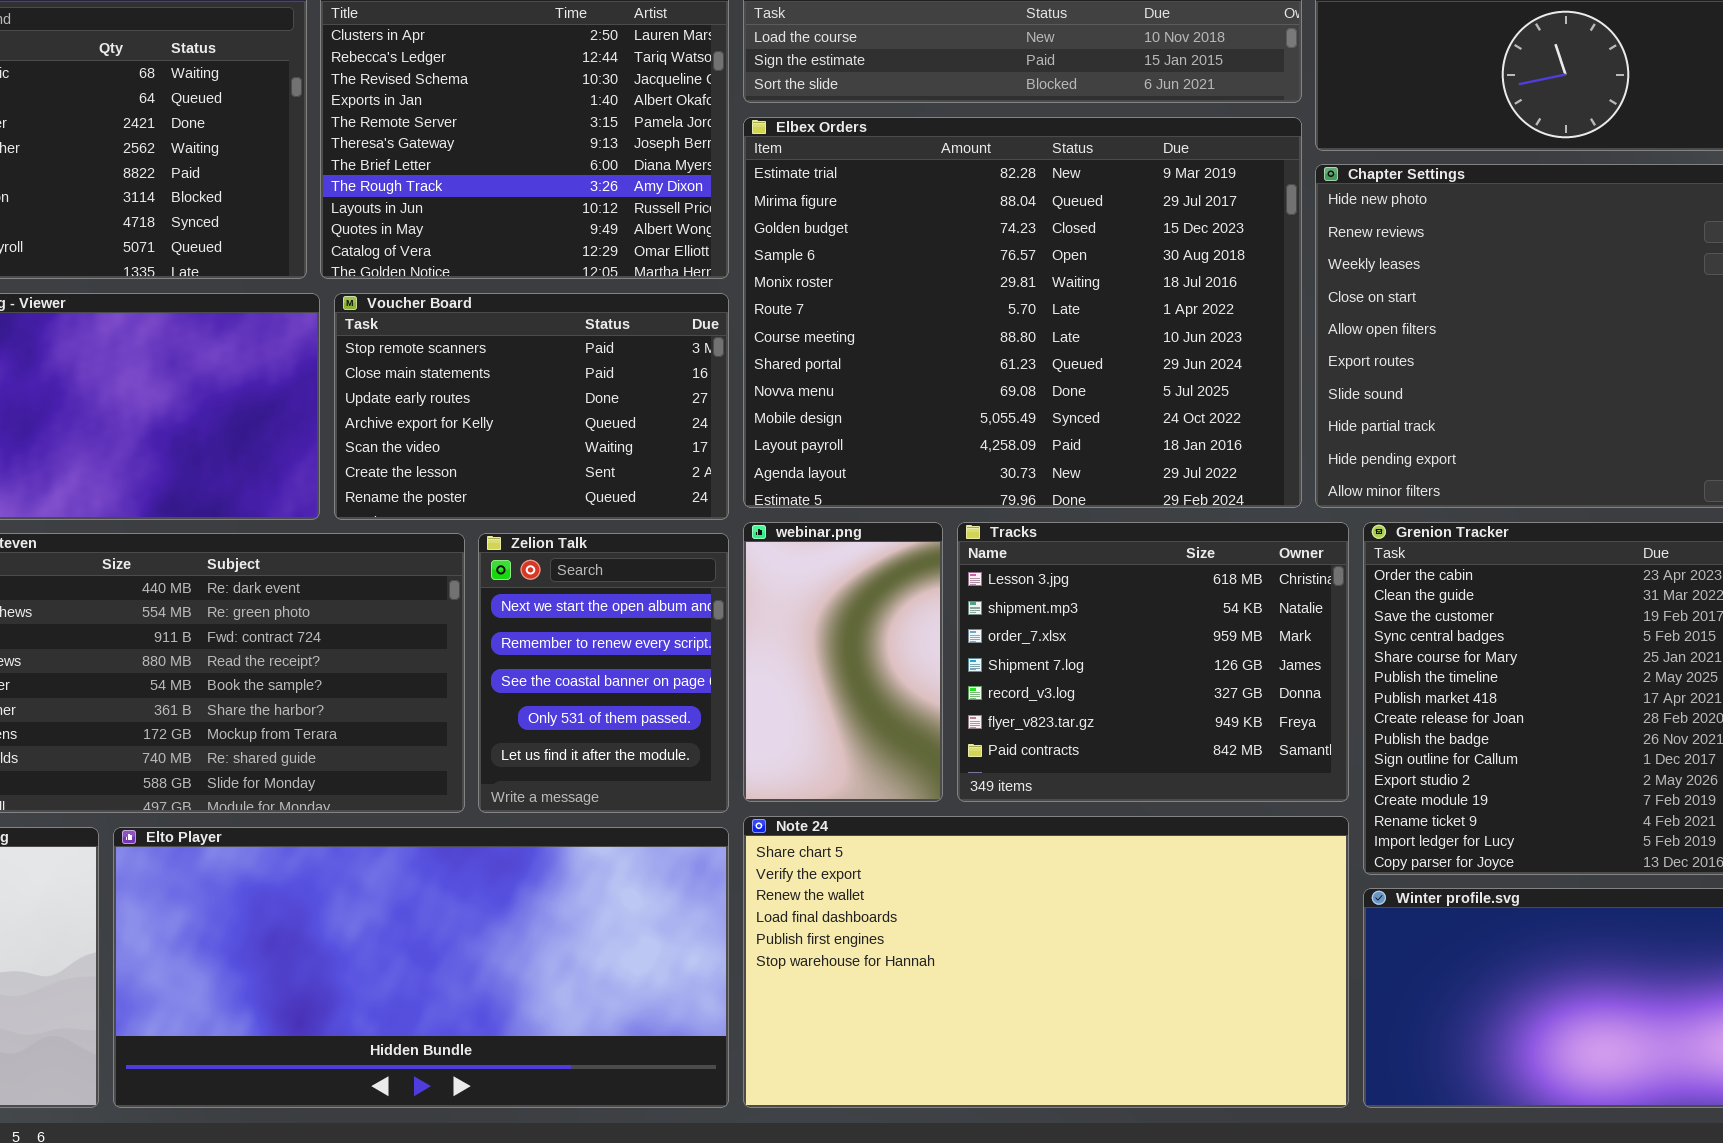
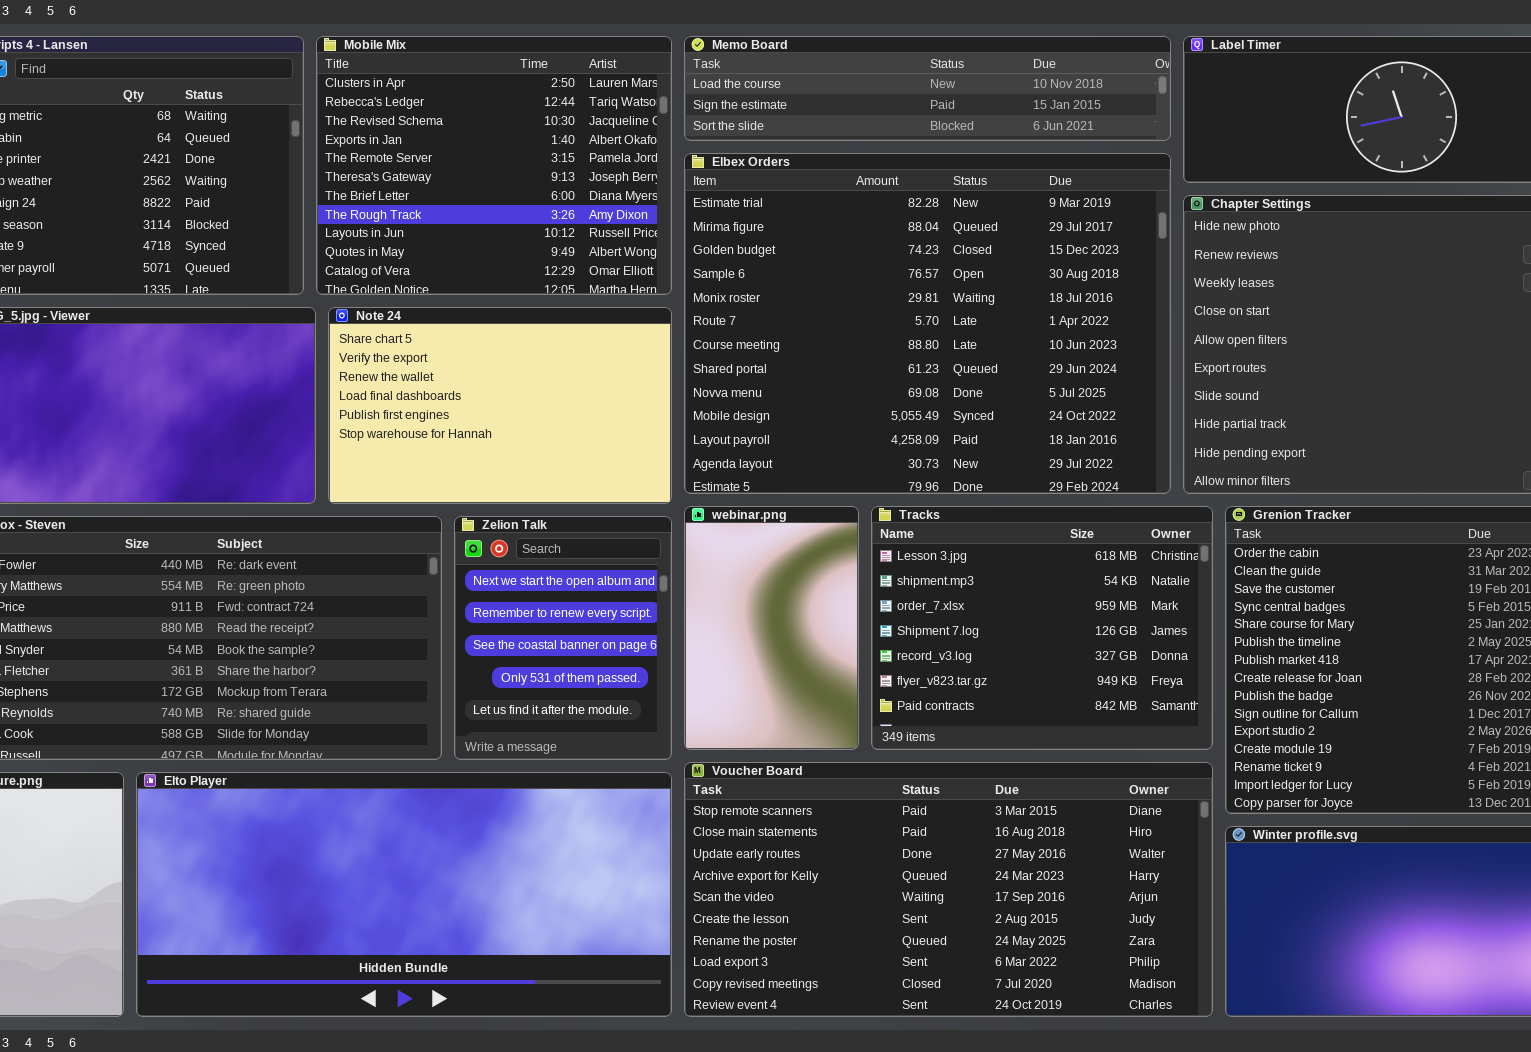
Voucher Board: [334,293,729,520] -> [684,762,1213,1017], moved, resized
Note 24: [743,816,1349,1108] -> [328,307,672,504], moved, resized

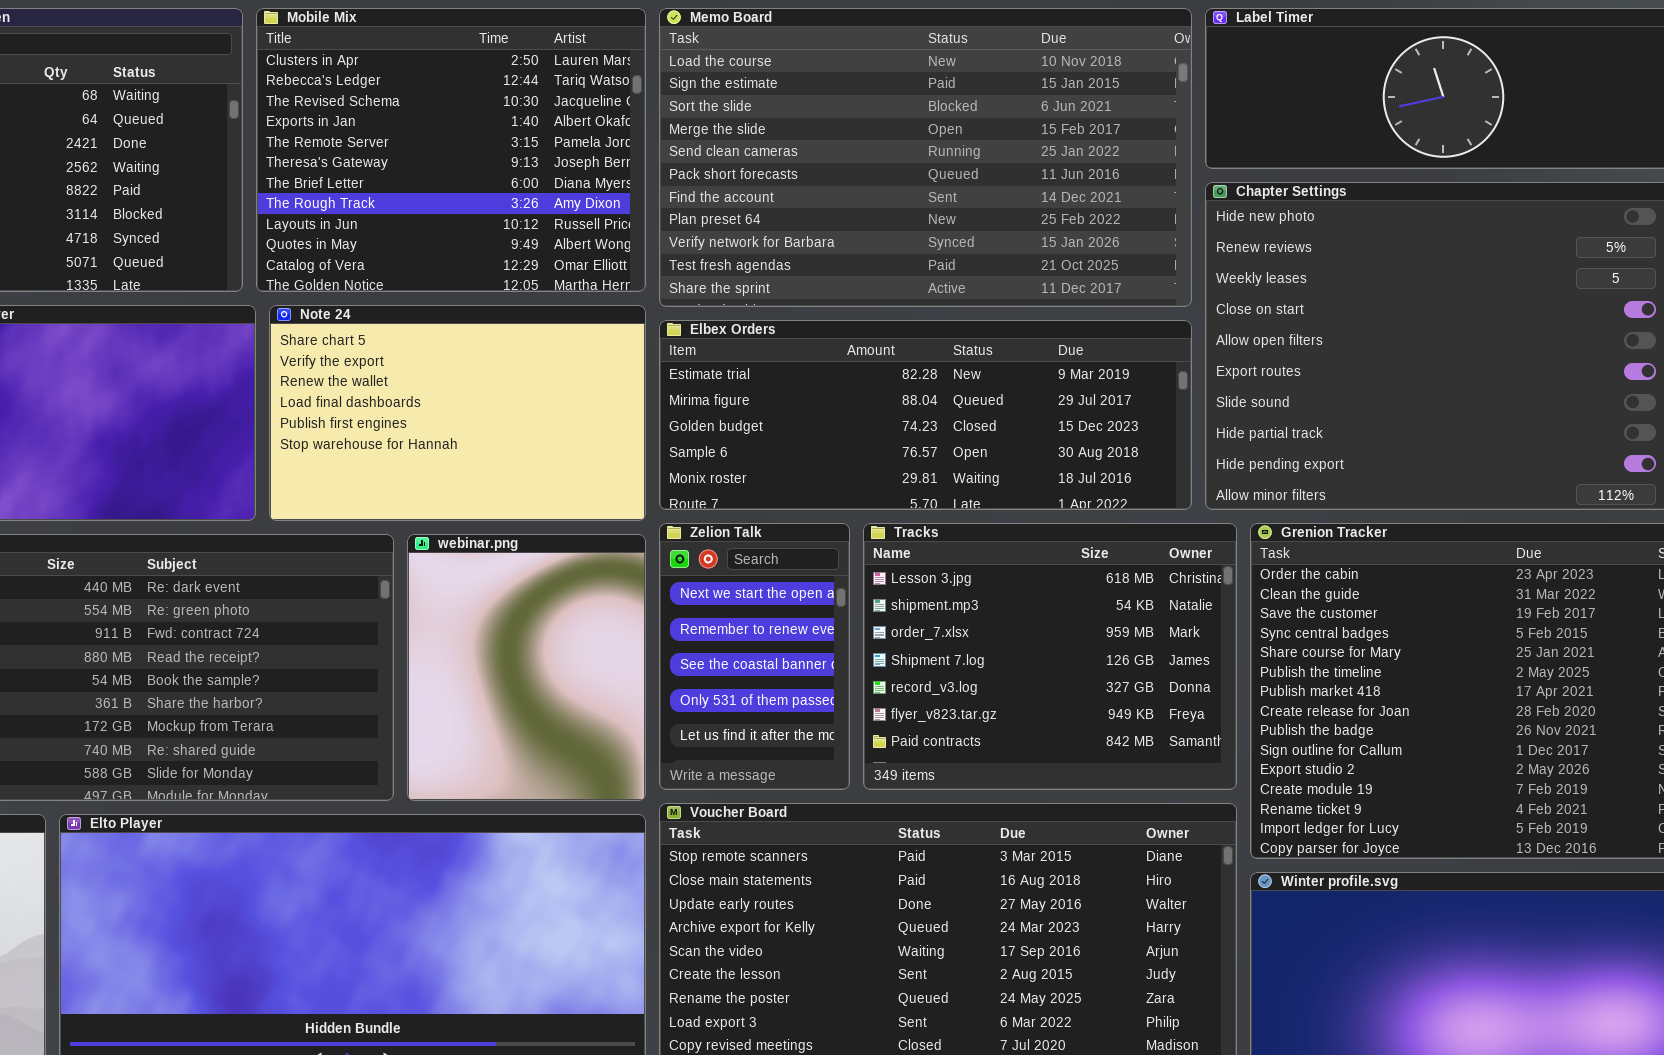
Memo Board: [684,36,1171,141] -> [659,8,1192,307], resized
Elbex Orders: [684,153,1171,494] -> [659,320,1192,510], resized
webinar.png: [684,506,859,750] -> [407,534,646,801], moved, resized
Zelion Talk: [454,516,672,760] -> [659,523,850,790], moved, resized

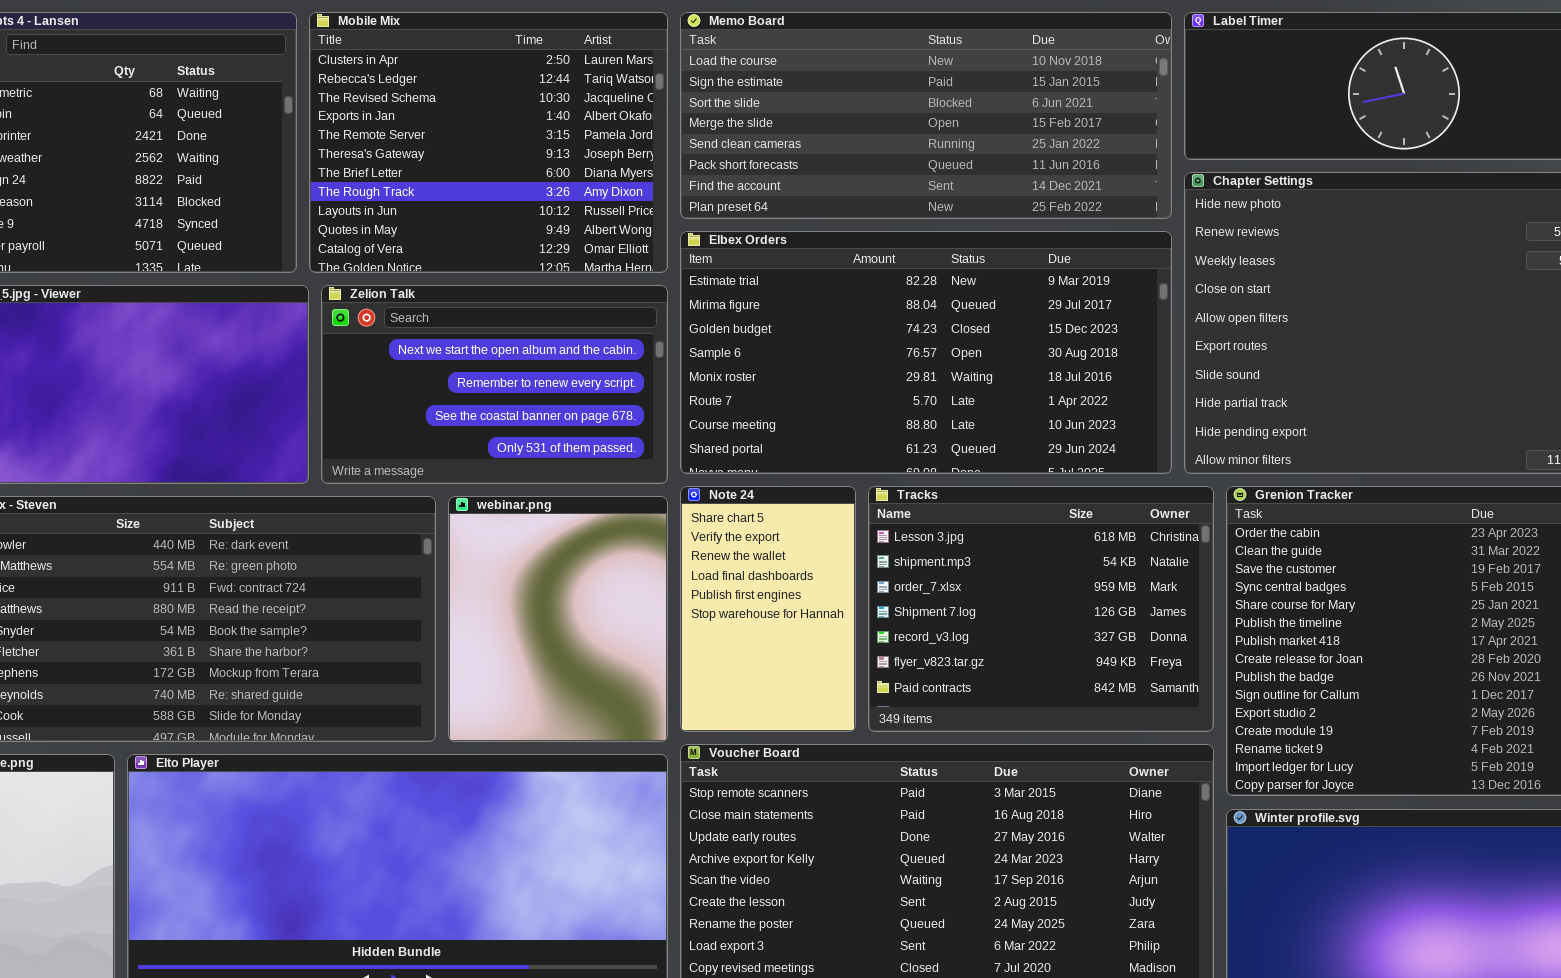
Memo Board: [659,8,1192,307] -> [680,12,1172,219], resized
Note 24: [269,305,646,521] -> [680,486,856,732], moved, resized
Elbex Orders: [659,320,1192,510] -> [680,231,1172,474], resized
Zelion Talk: [659,523,850,790] -> [321,285,668,484], moved, resized

